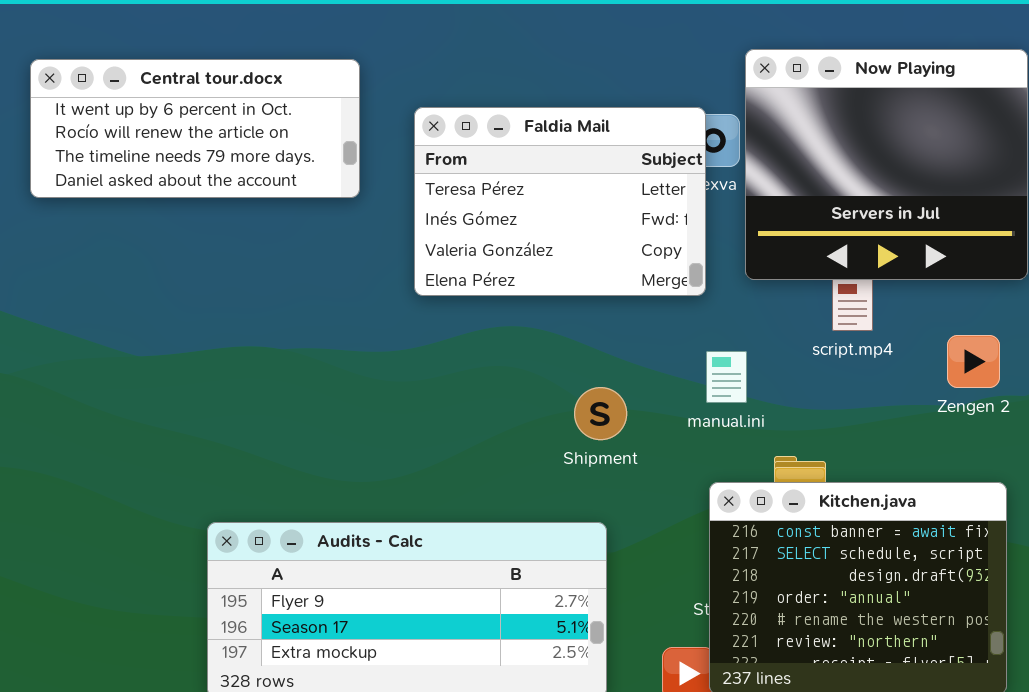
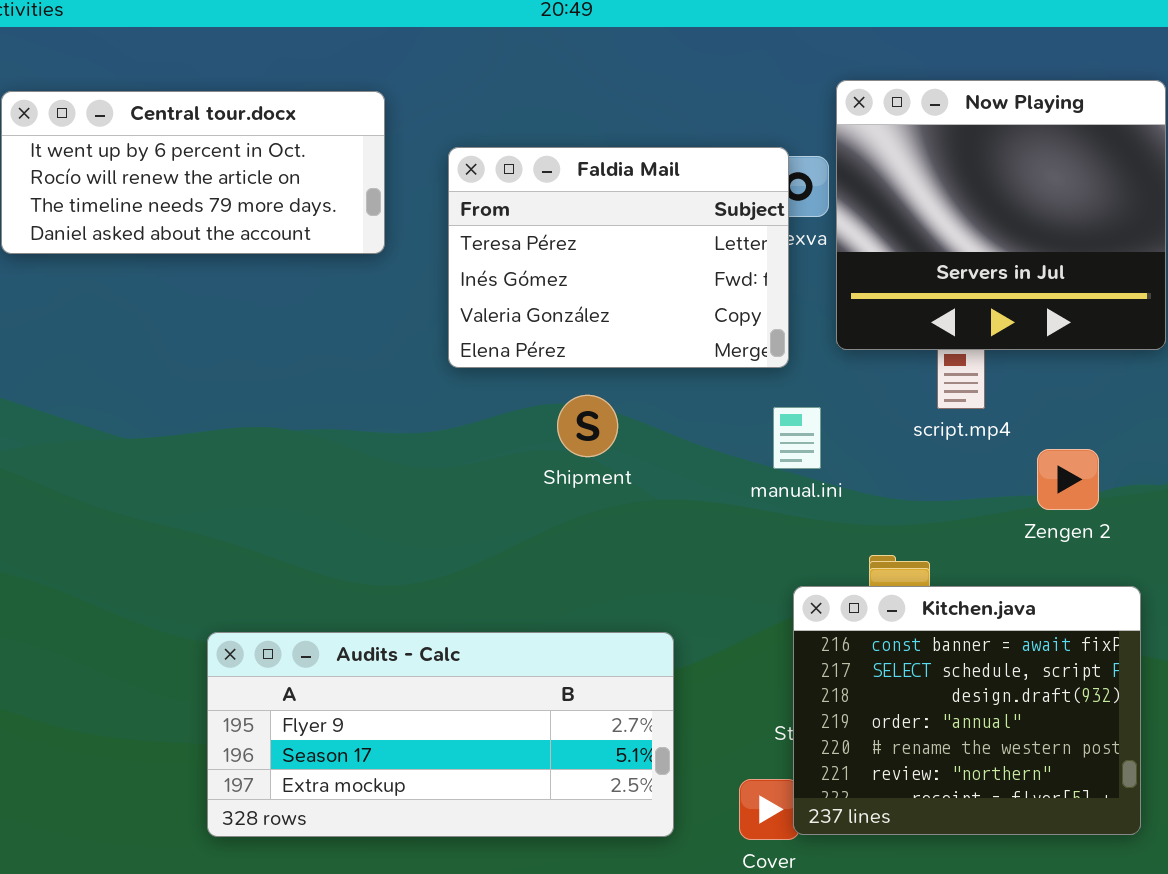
Zengen 2: [947,335,1000,388] -> [1037,449,1099,510], moved
manual.ini: [706,351,747,403] -> [773,407,821,469], moved
Shipment: [574,387,627,440] -> [557,395,618,457], moved

